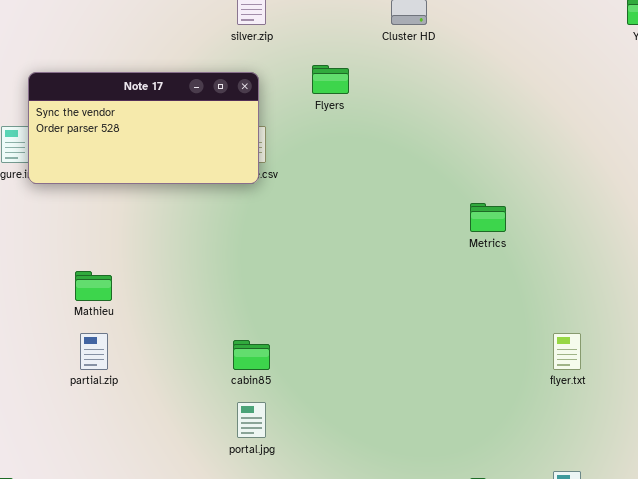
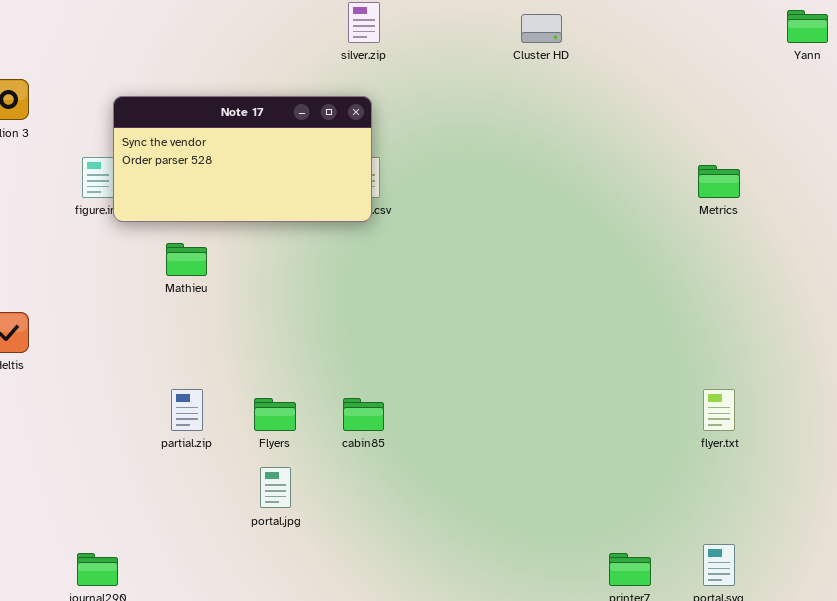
Flyers: [312,65,349,94] -> [254,398,296,431], moved
Metrics: [470,203,506,232] -> [698,165,740,198], moved
Mathieu: [75,271,112,301] -> [166,243,207,276], moved
portal.jpg: [237,402,266,438] -> [260,467,291,508], moved

